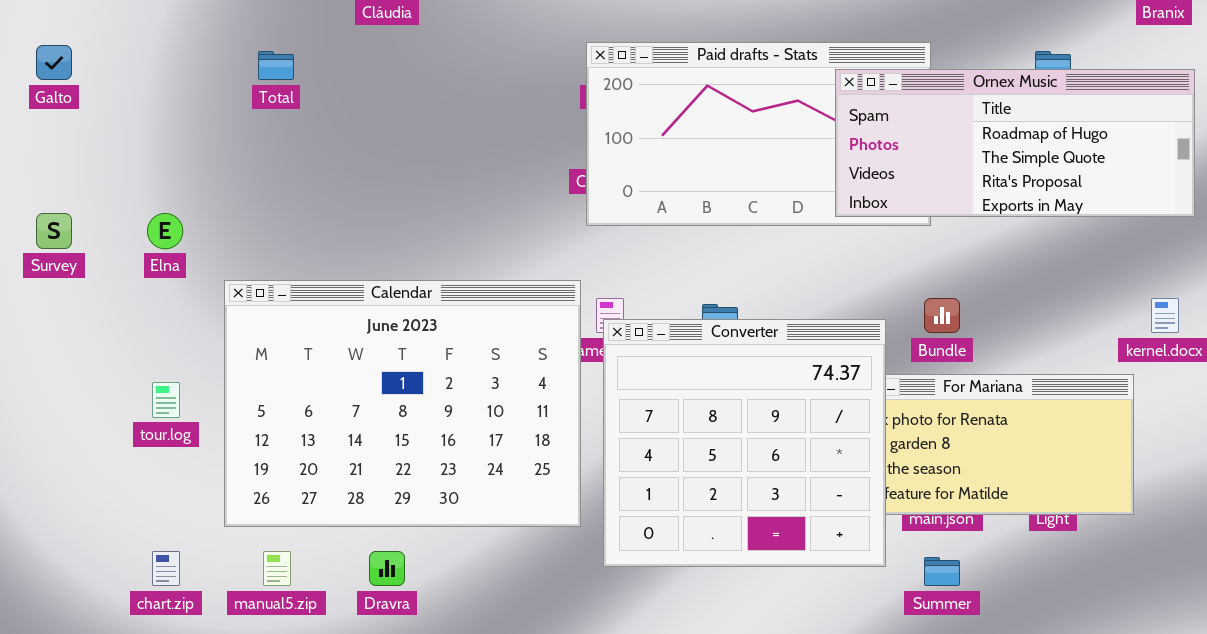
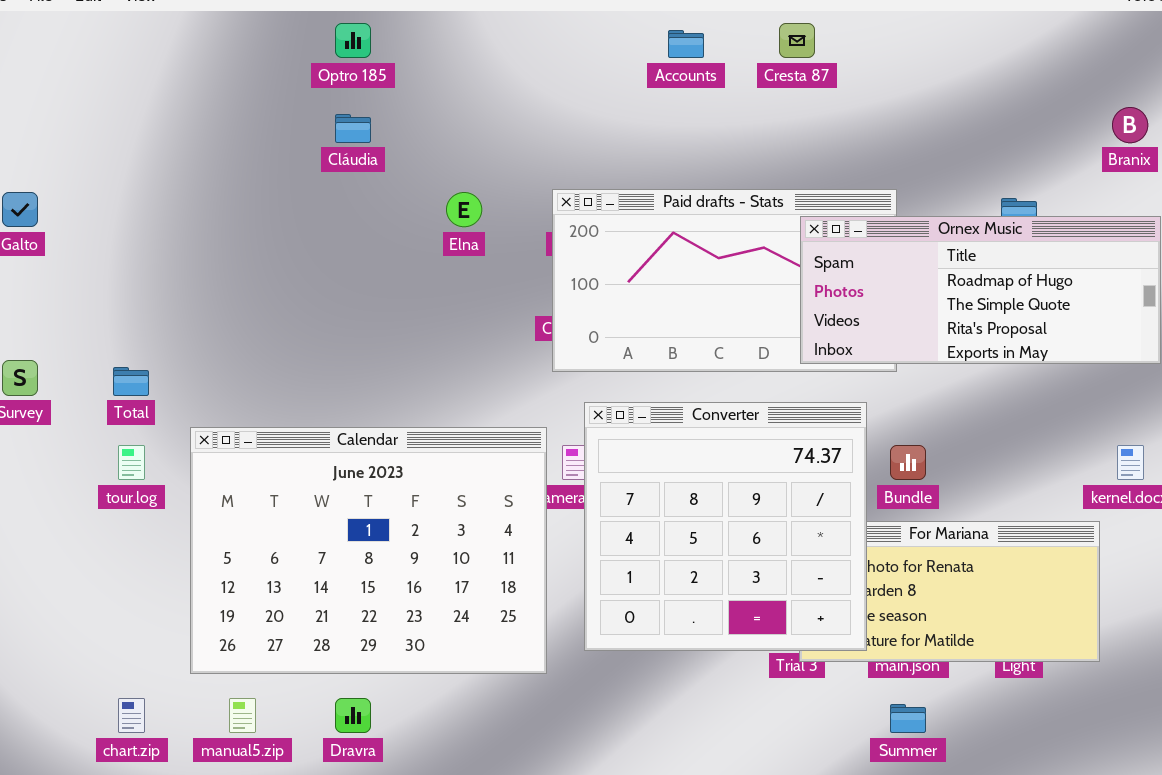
Total: [258,51,294,80] -> [113,367,149,396], moved
Elna: [147,213,183,249] -> [446,192,482,227], moved
Converter: [603,319,886,567] -> [584,402,867,651], moved
tour.log: [152,382,180,418] -> [118,445,145,480], moved

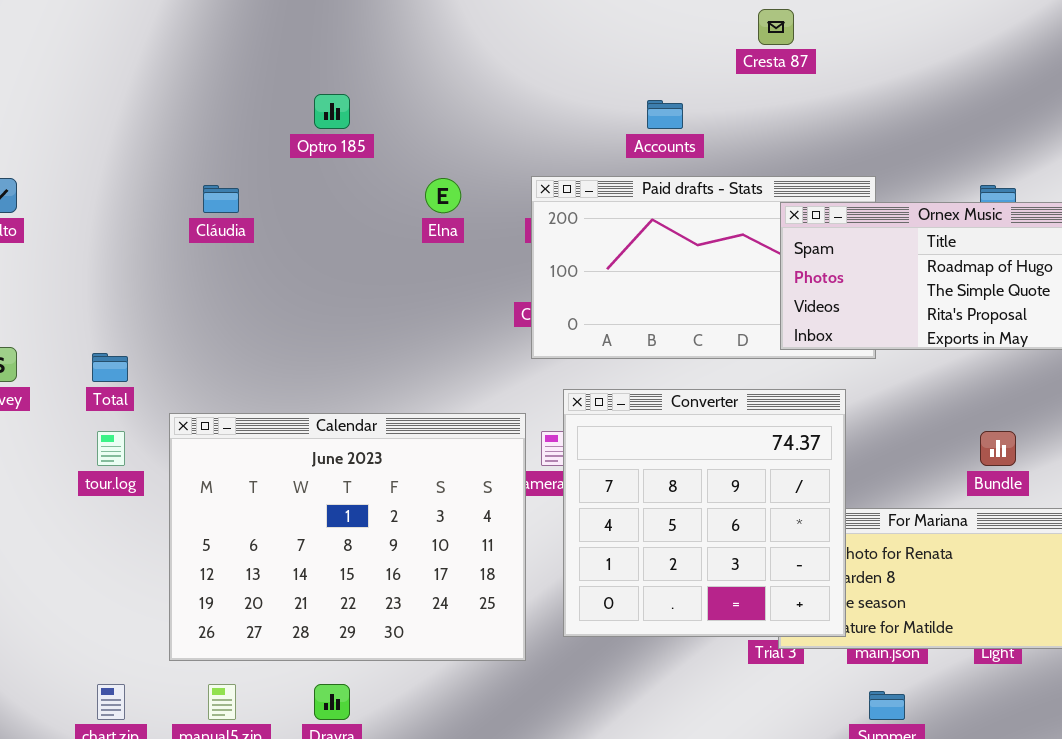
Optro 185: [335,23,371,58] -> [314,94,350,129], moved
Accounts: [668,30,704,58] -> [647,100,683,129], moved
Cláudia: [335,114,371,143] -> [203,185,239,213], moved
Bundle: [890,445,926,480] -> [980,431,1016,466], moved

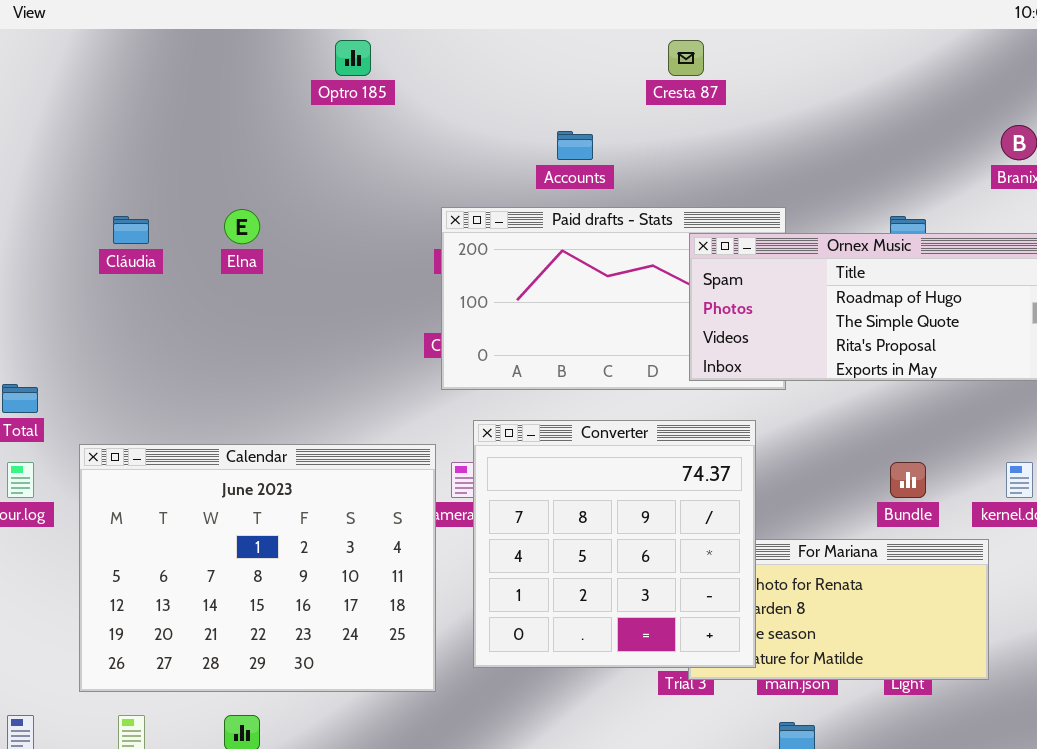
Optro 185: [314,94,350,129] -> [335,40,371,76], moved
Elna: [425,178,461,213] -> [224,209,260,244], moved

